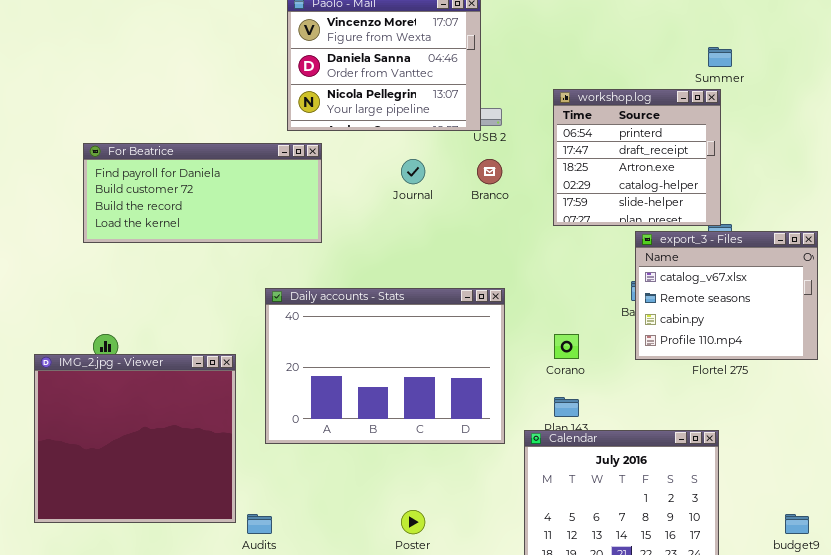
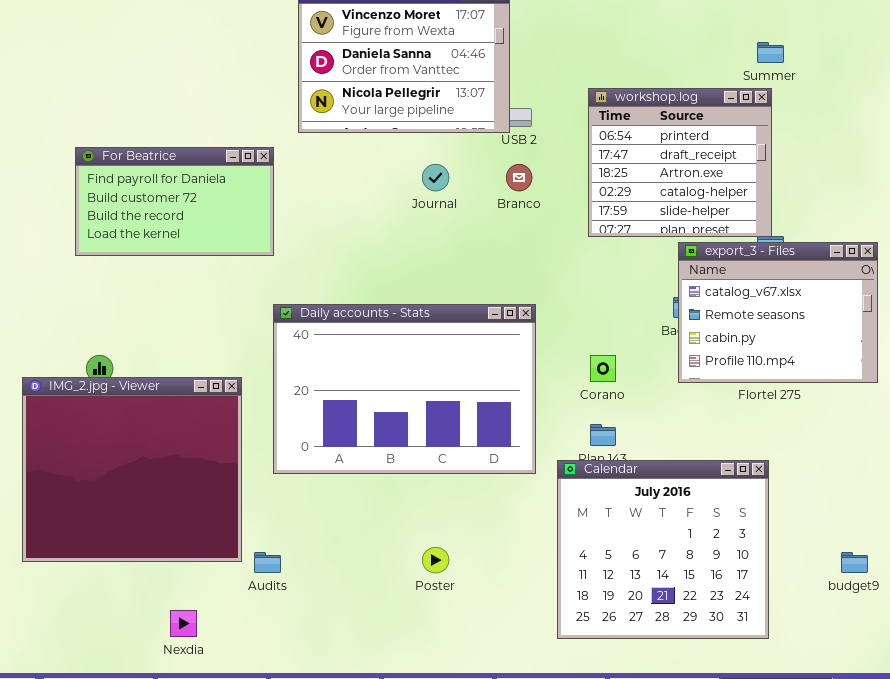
For Beatrice: [83,143,322,243] -> [75,147,274,256], resized

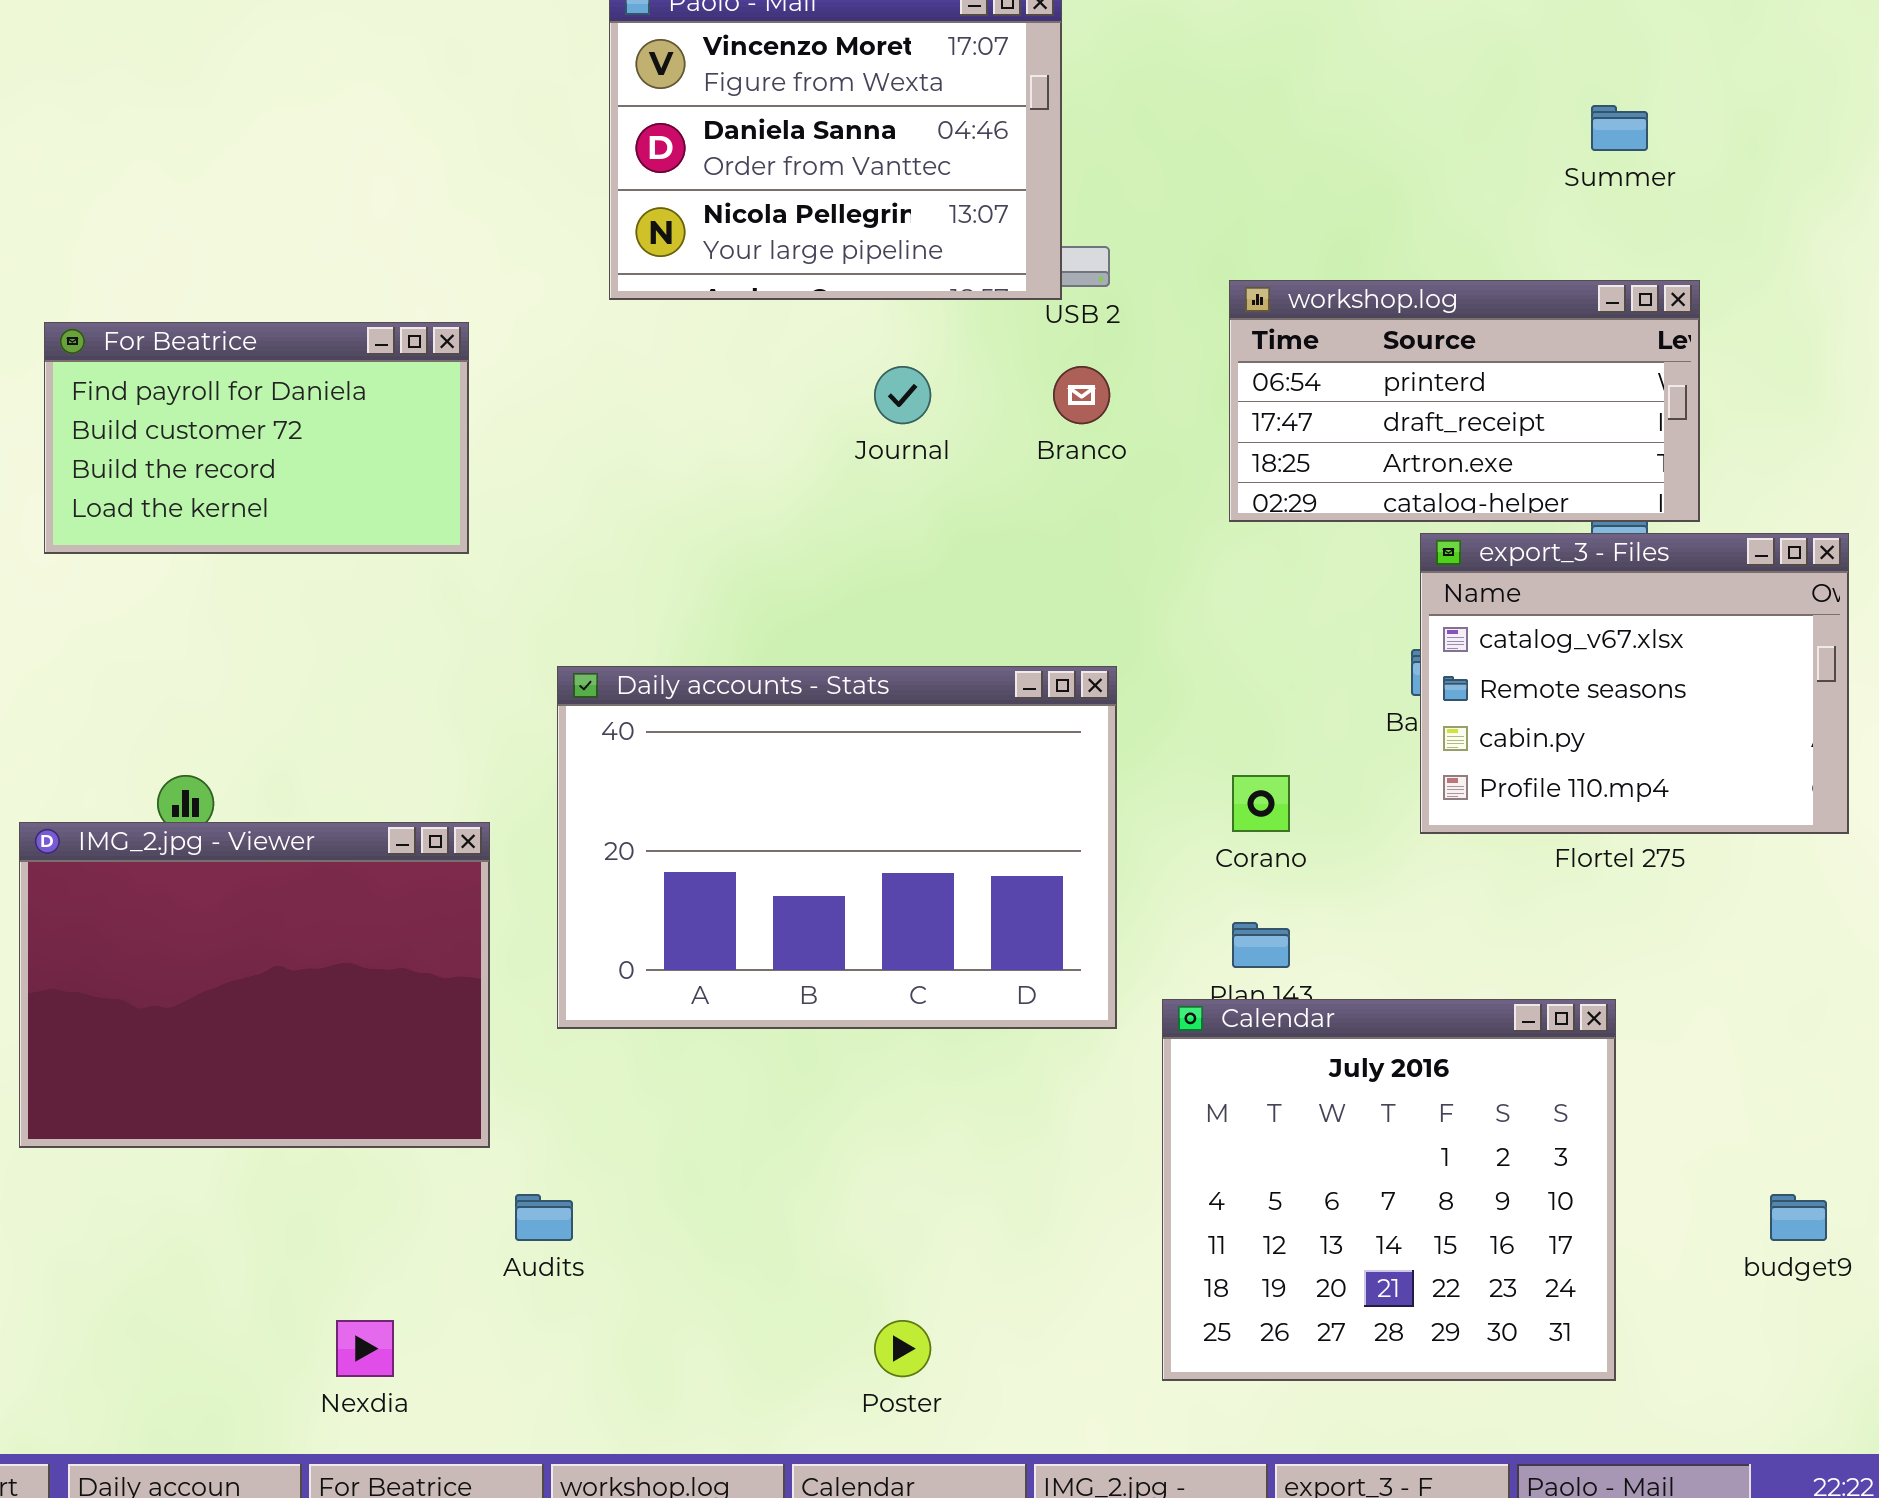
workshop.log: [588,88,772,237] -> [1229,280,1700,522], resized
For Beatrice: [75,147,274,256] -> [44,322,469,554], moved
IMG_2.jpg - Viewer: [22,377,242,562] -> [19,822,490,1148], resized
Poster: [422,547,449,573] -> [874,1320,931,1377], moved

